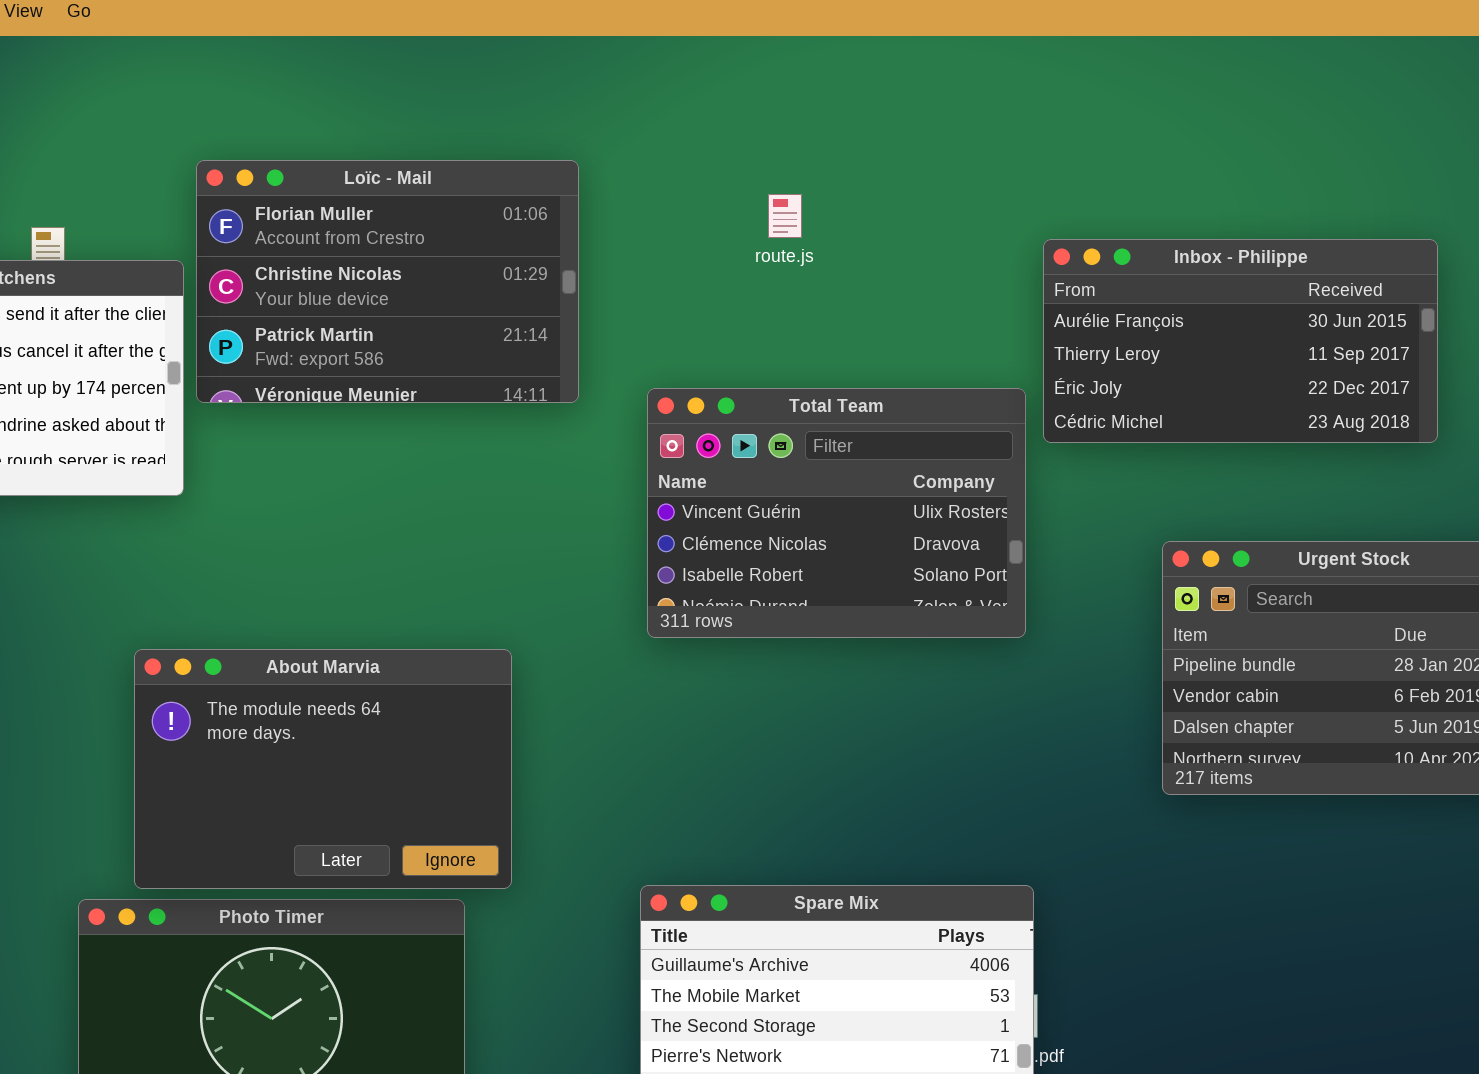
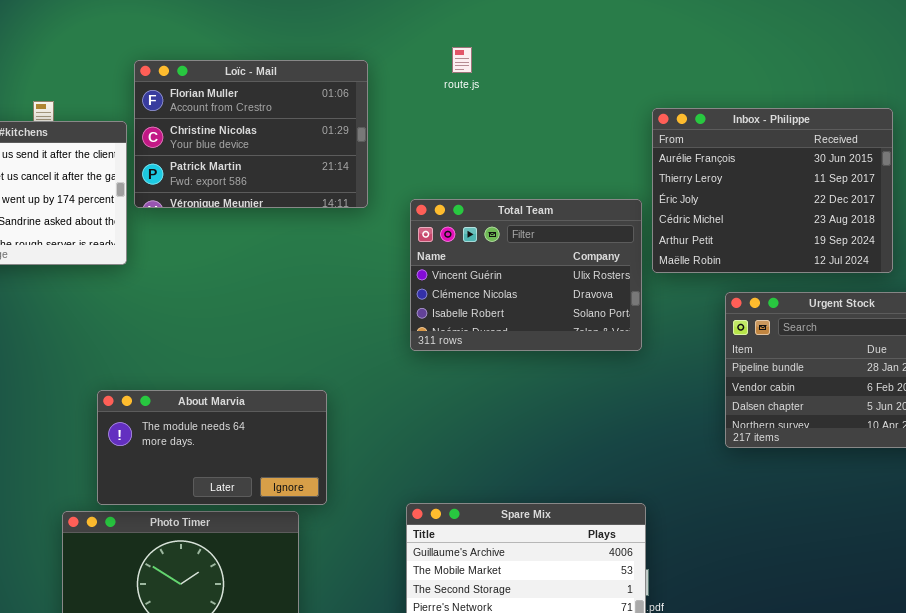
route.js: [768,194,802,238] -> [452,47,472,73], moved
Inbox - Philippe: [1043,239,1438,443] -> [652,108,893,273], resized
About Marvia: [134,649,512,889] -> [97,390,327,505], resized

